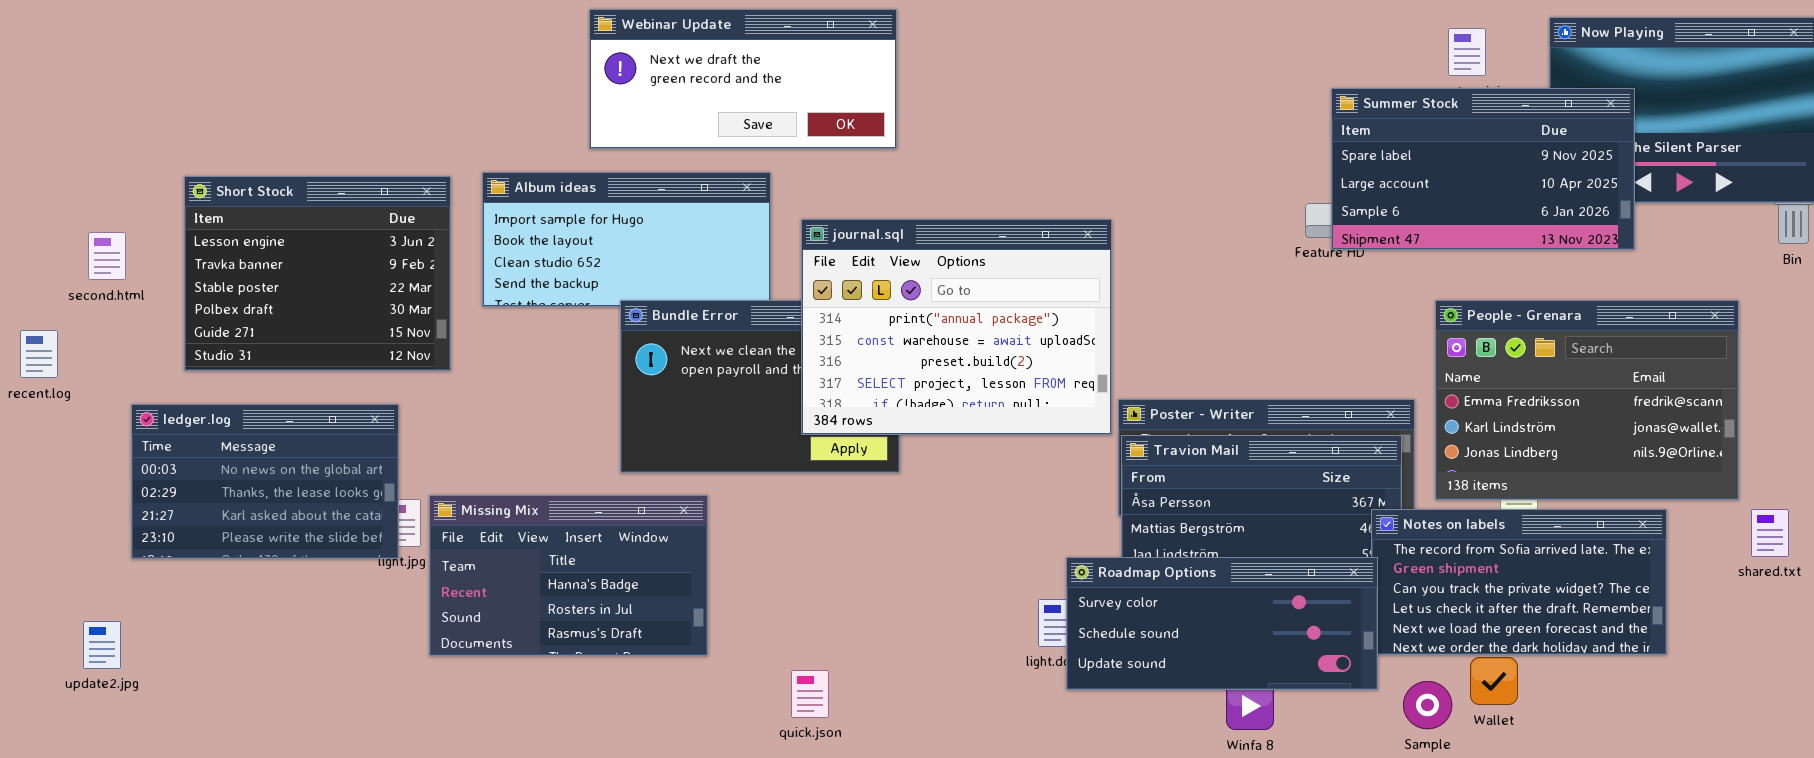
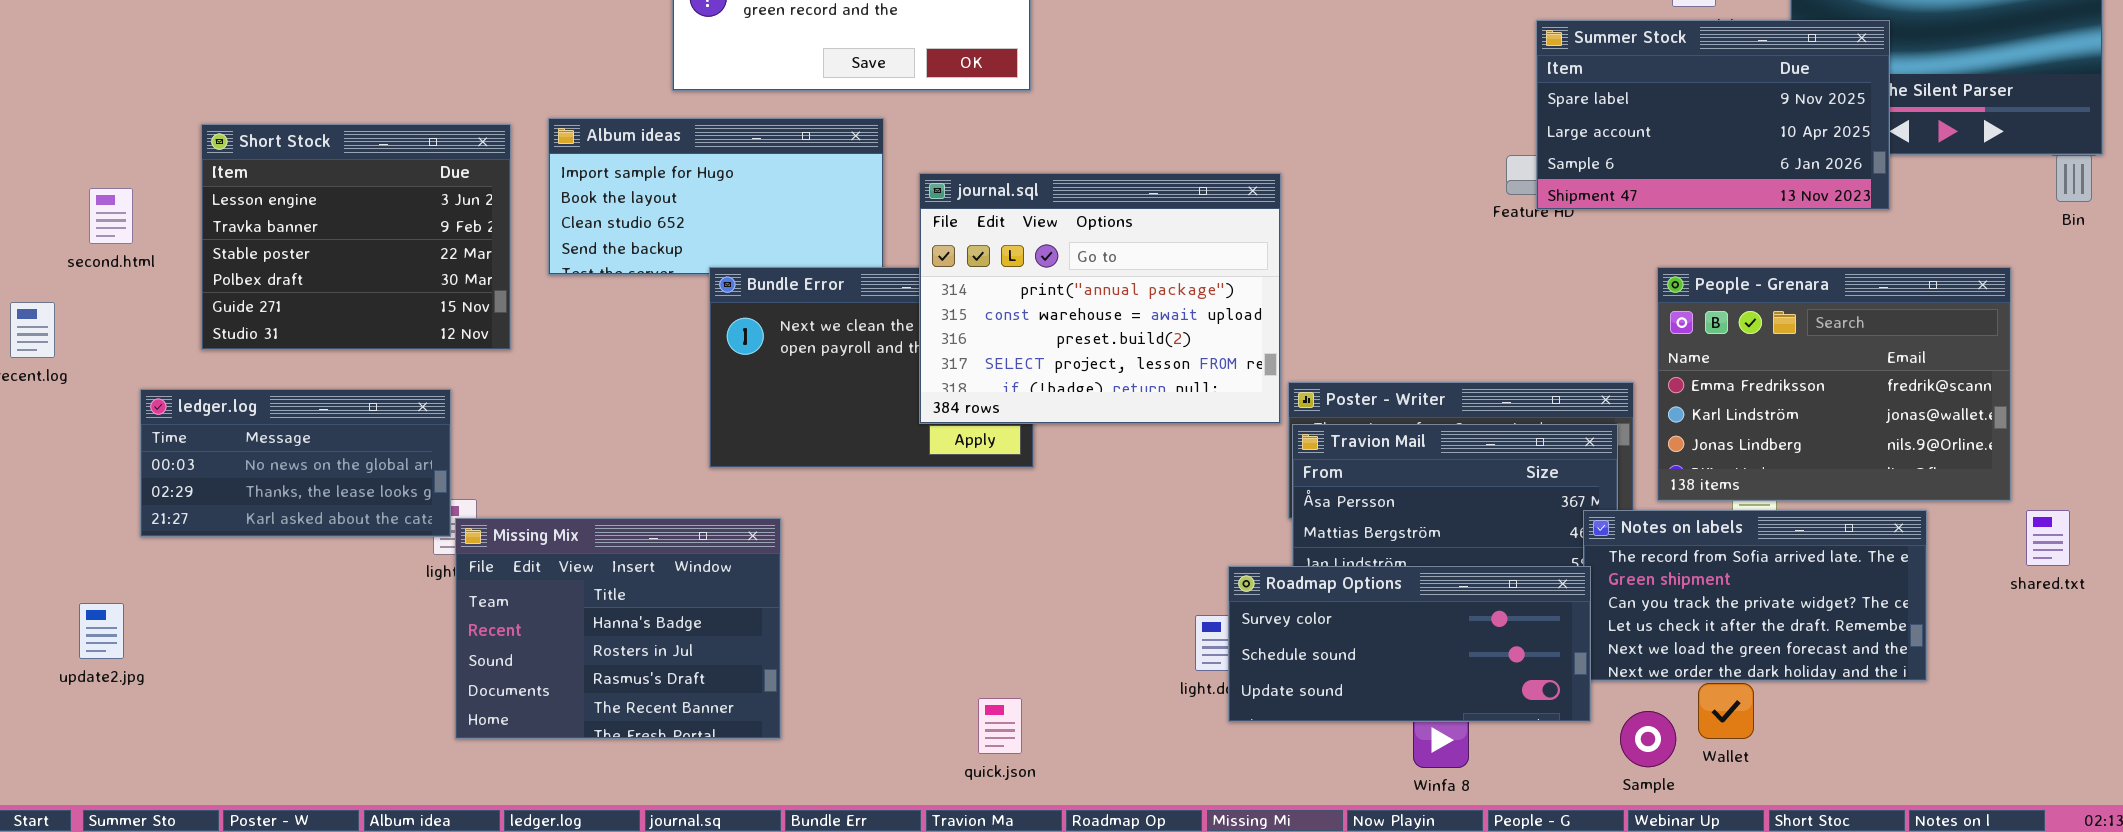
ledger.log: [131,404,399,559] -> [140,389,451,537], resized
Missing Mix: [429,495,708,656] -> [455,518,781,739], moved, resized
update2.jpg: [83,621,121,669] -> [79,603,124,659], moved
quick.json: [791,670,829,718] -> [978,698,1022,754], moved

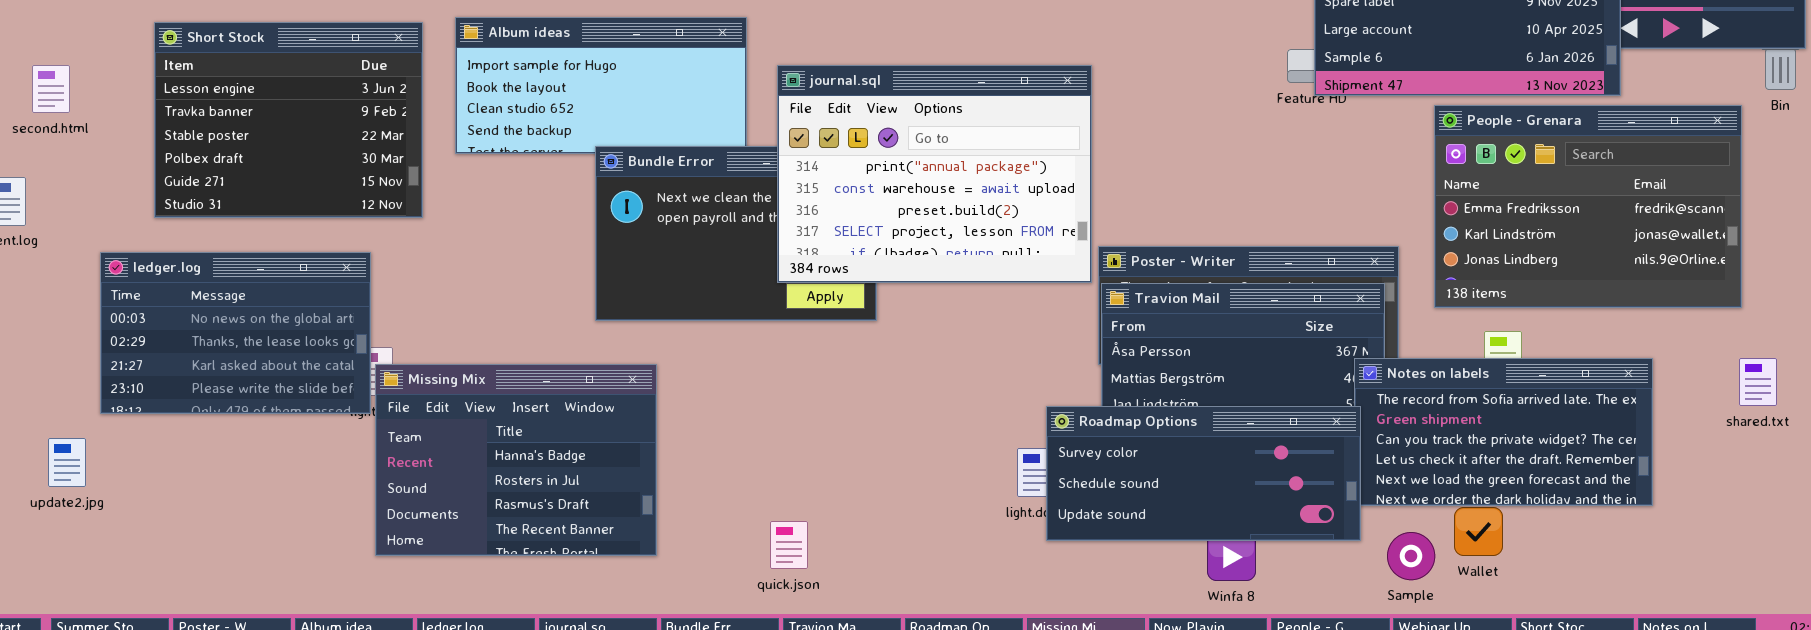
second.html: [89,188,133,244] -> [32,65,70,113], moved
People - Grenara: [1657,267,2011,501] -> [1434,105,1742,308], moved
ledger.log: [140,389,451,537] -> [100,252,371,414], resized
quick.json: [978,698,1022,754] -> [770,521,808,569], moved

